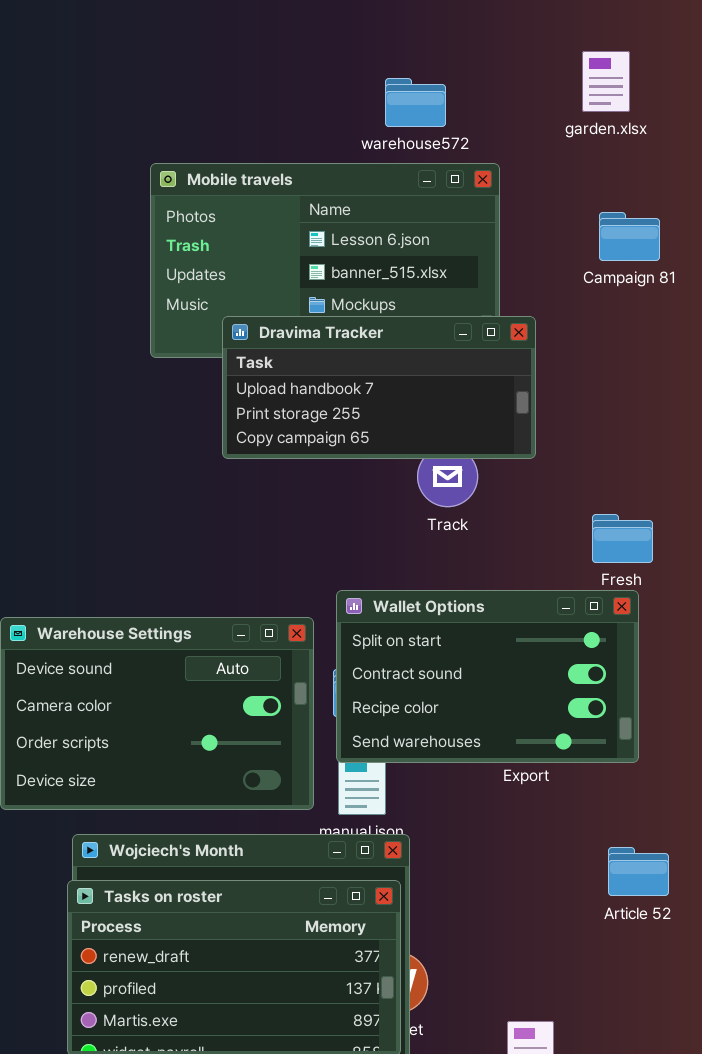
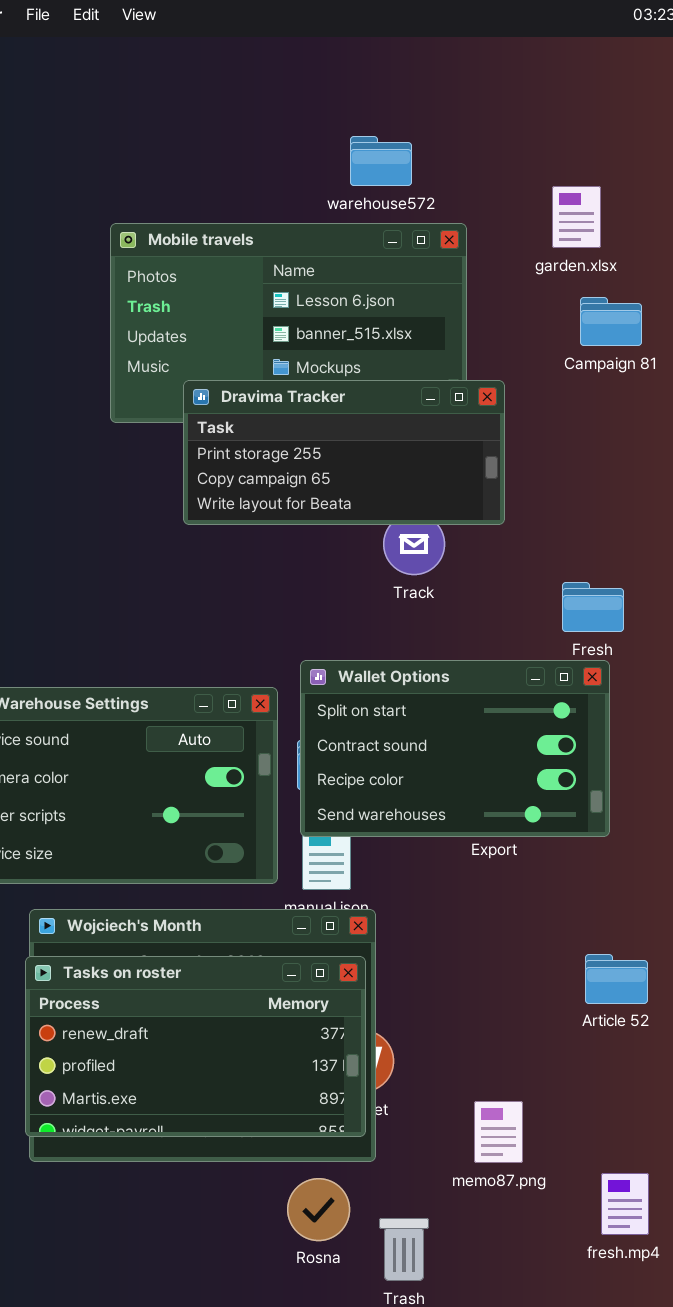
garden.xlsx: [582,51,630,112] -> [552,186,601,248], moved
Campaign 81: [599,212,660,261] -> [580,297,642,346], moved
Dravima Tracker: [222,316,536,459] -> [183,380,505,525], scrolled down 1 row
Article 52: [608,847,669,896] -> [585,954,648,1004], moved

